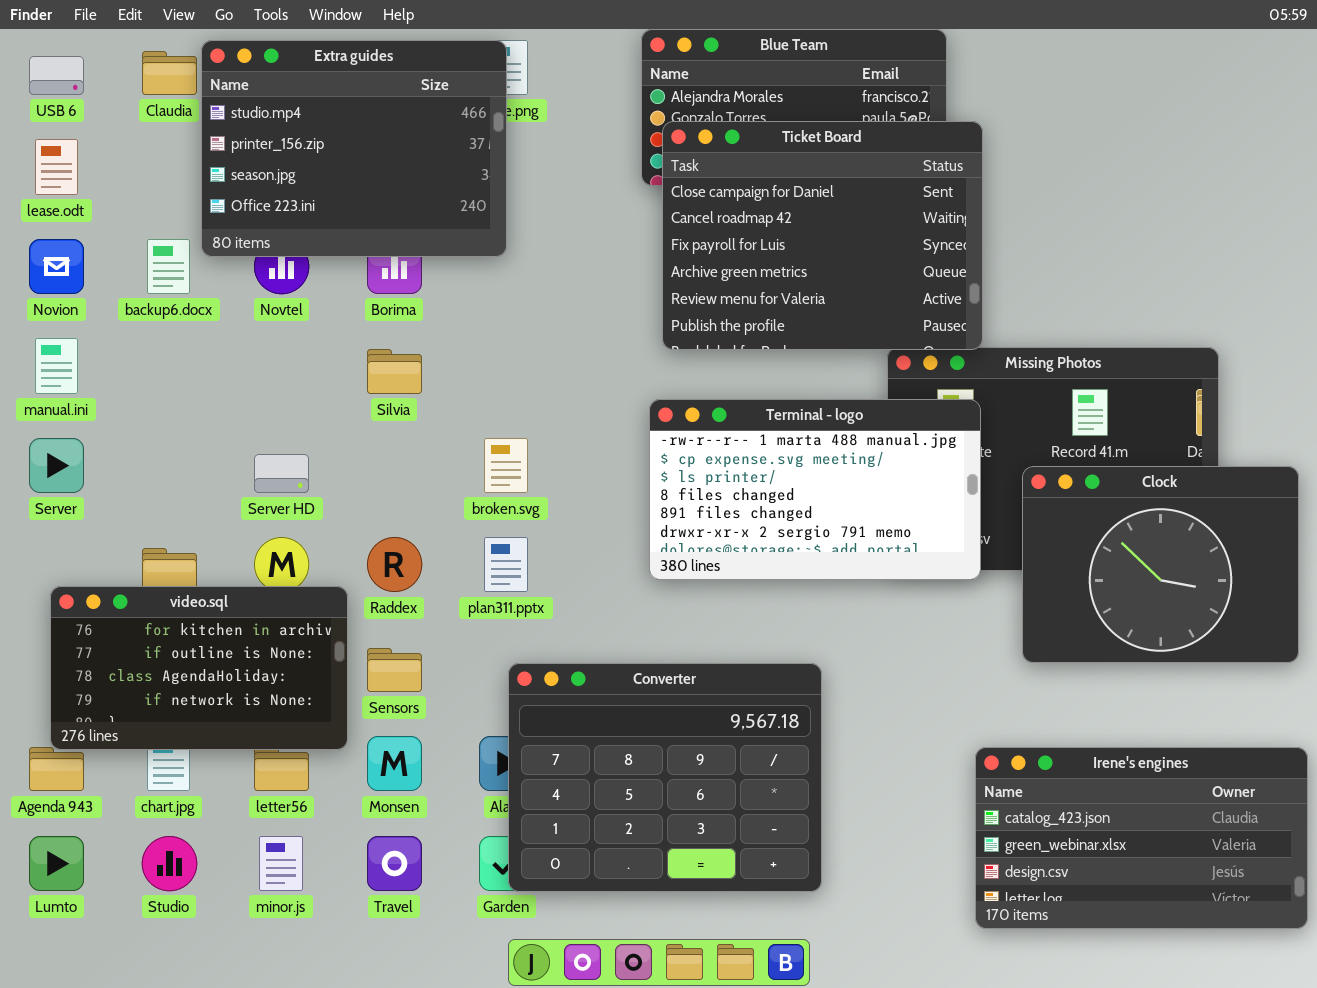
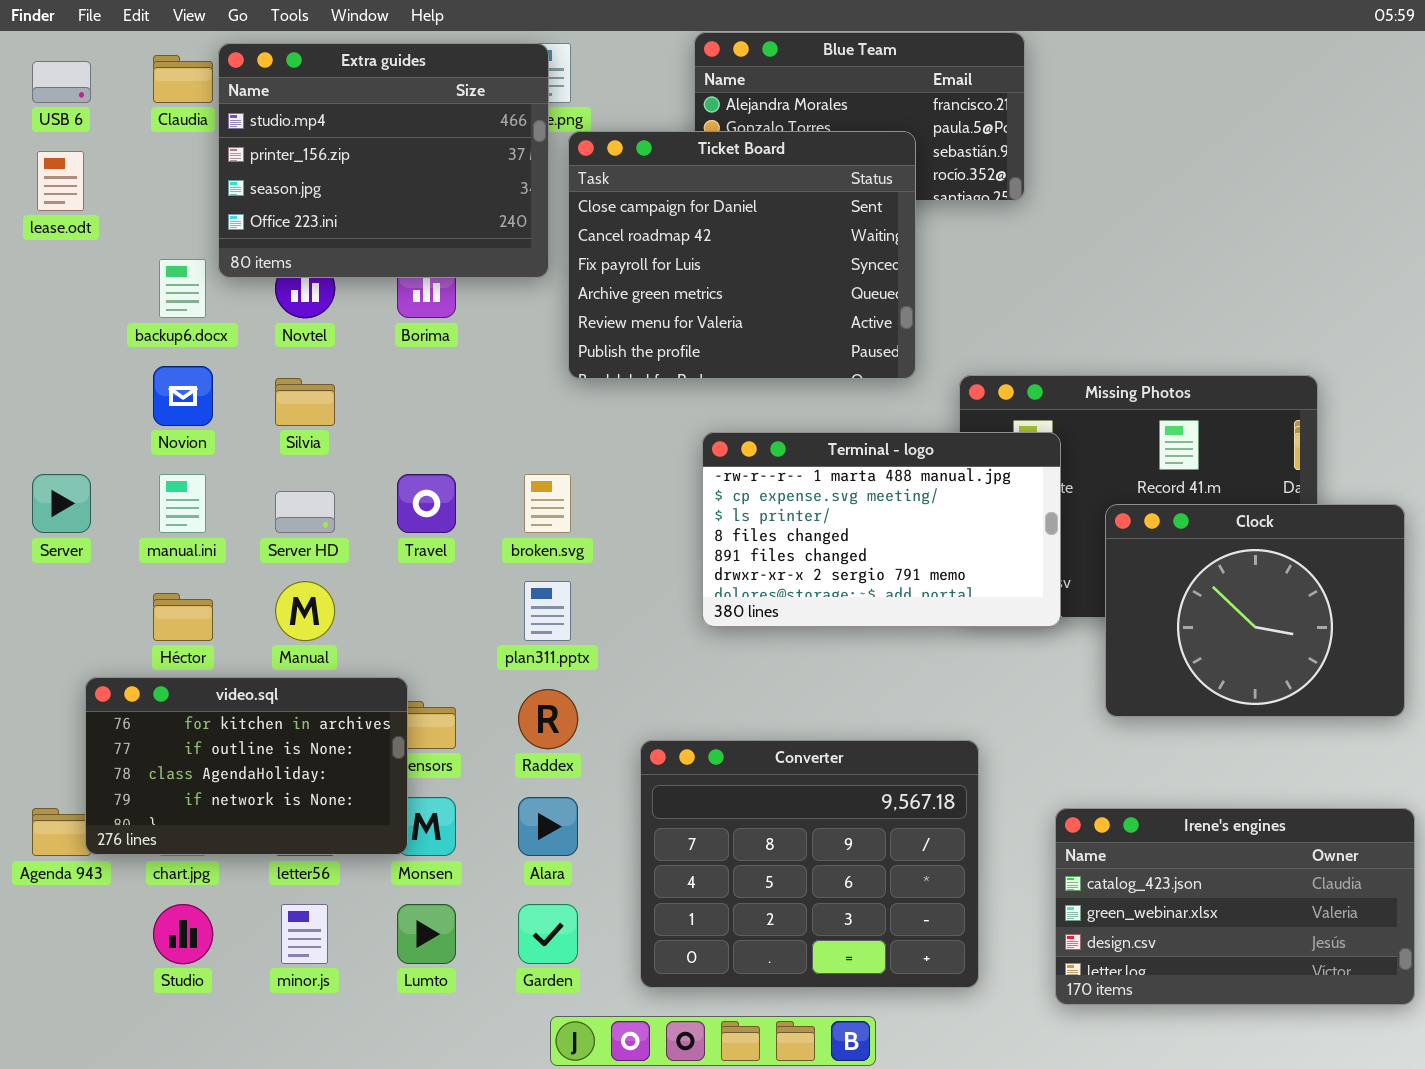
Ticket Board: [662,121,983,350] -> [568,131,916,379], moved
Novion: [29,239,84,294] -> [153,366,213,426], moved
manual.ini: [35,338,78,394] -> [159,474,206,533], moved
Silvia: [367,349,422,394] -> [275,378,335,426], moved
Raddex: [367,537,422,592] -> [518,689,578,749], moved
video.sql: [50,586,348,750] -> [85,677,408,855], moved
Converter: [508,663,822,892] -> [640,740,979,988], moved
Lumto: [29,836,84,891] -> [397,904,456,964], moved
Travel: [367,836,422,891] -> [397,474,456,533], moved

